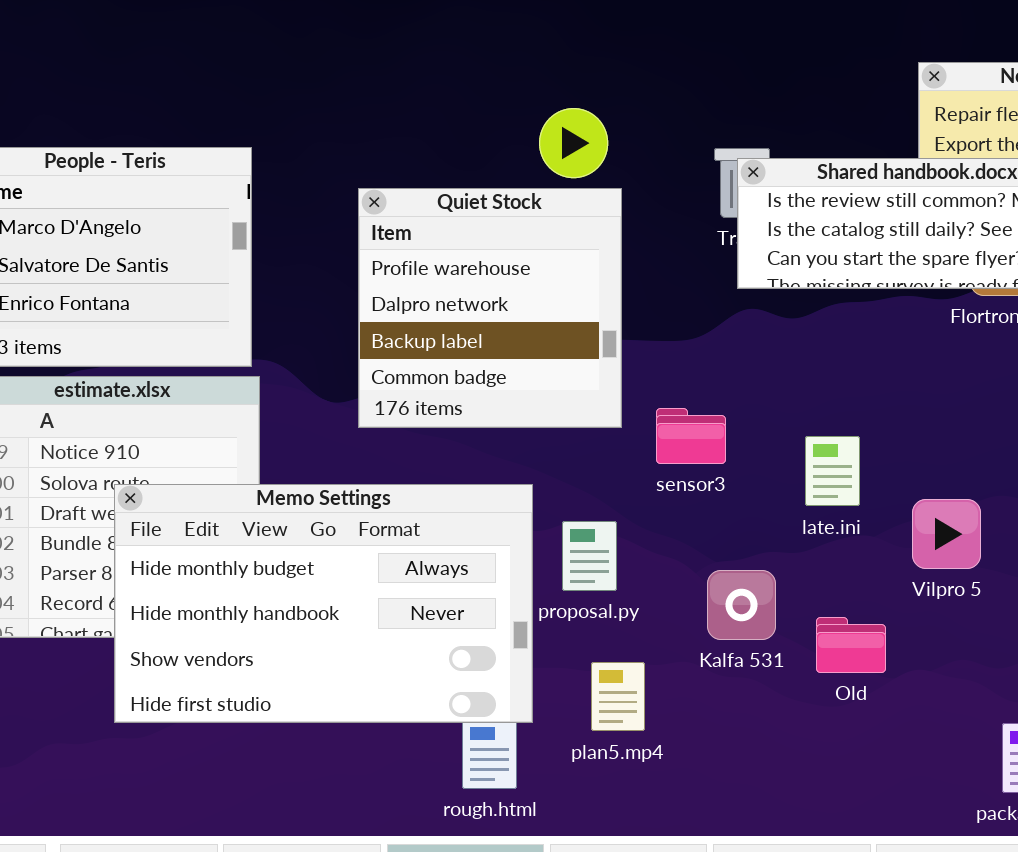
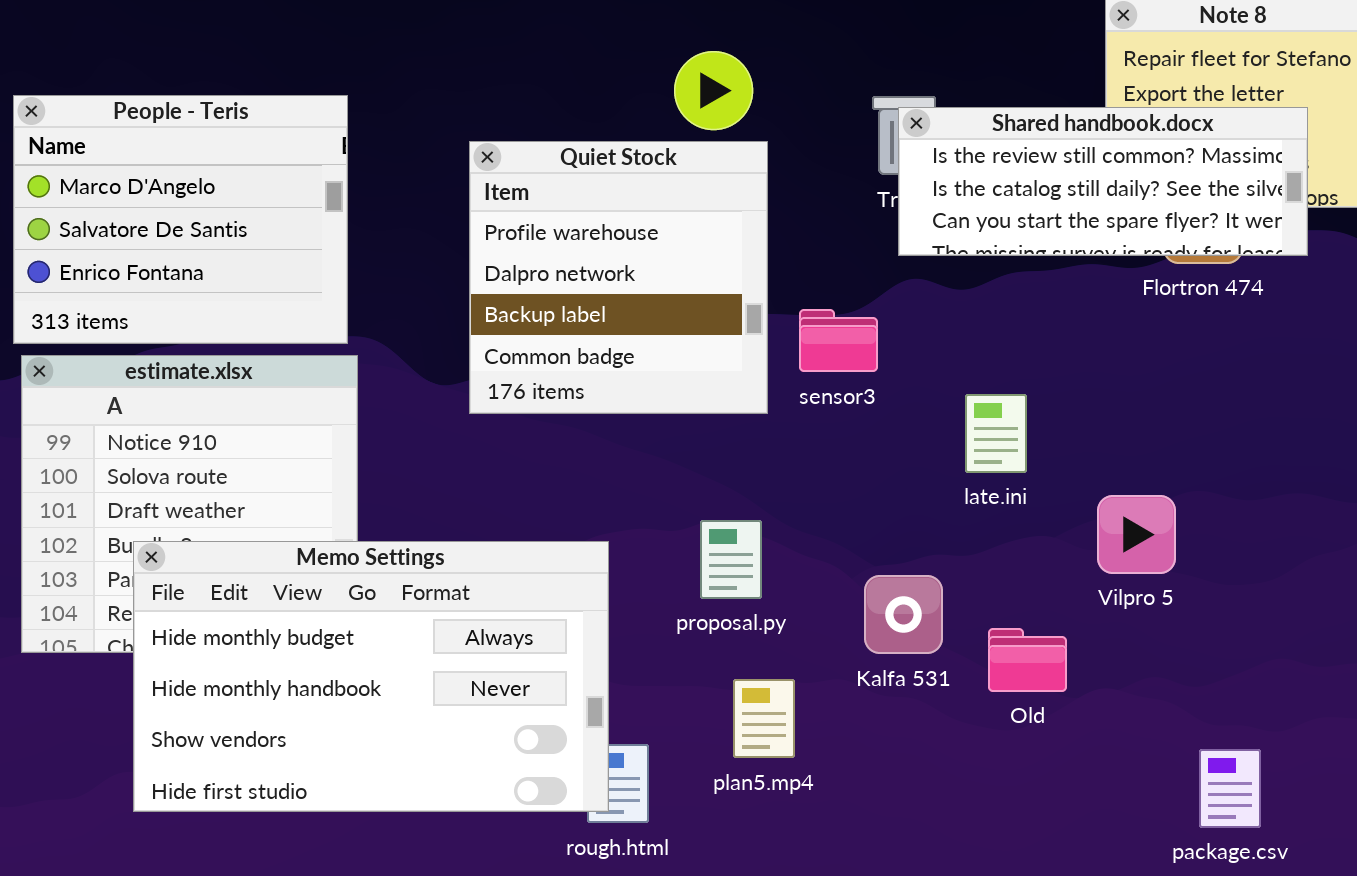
sensor3: [656,408,726,464] -> [799,309,878,372], moved
late.ini: [805,436,860,506] -> [965,394,1027,473], moved
Memo Settings: [114,484,533,723] -> [133,541,609,812], moved

